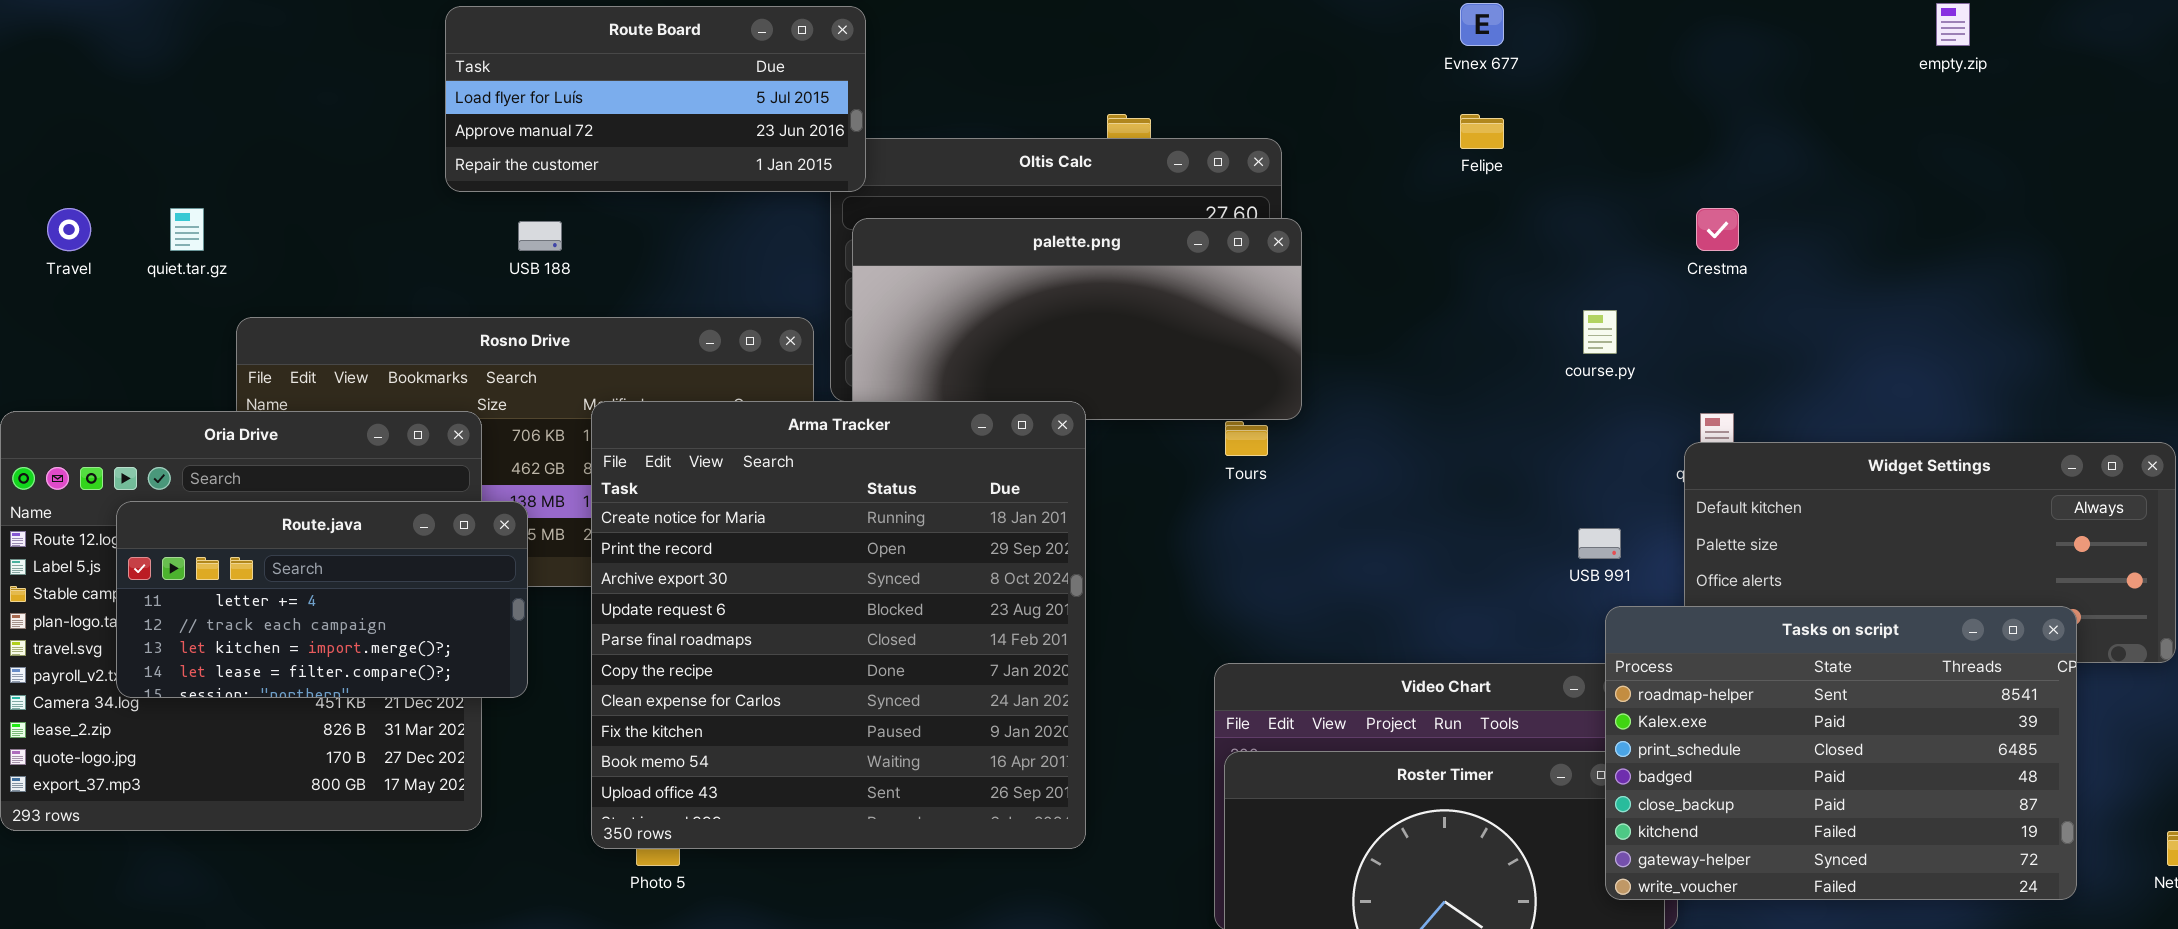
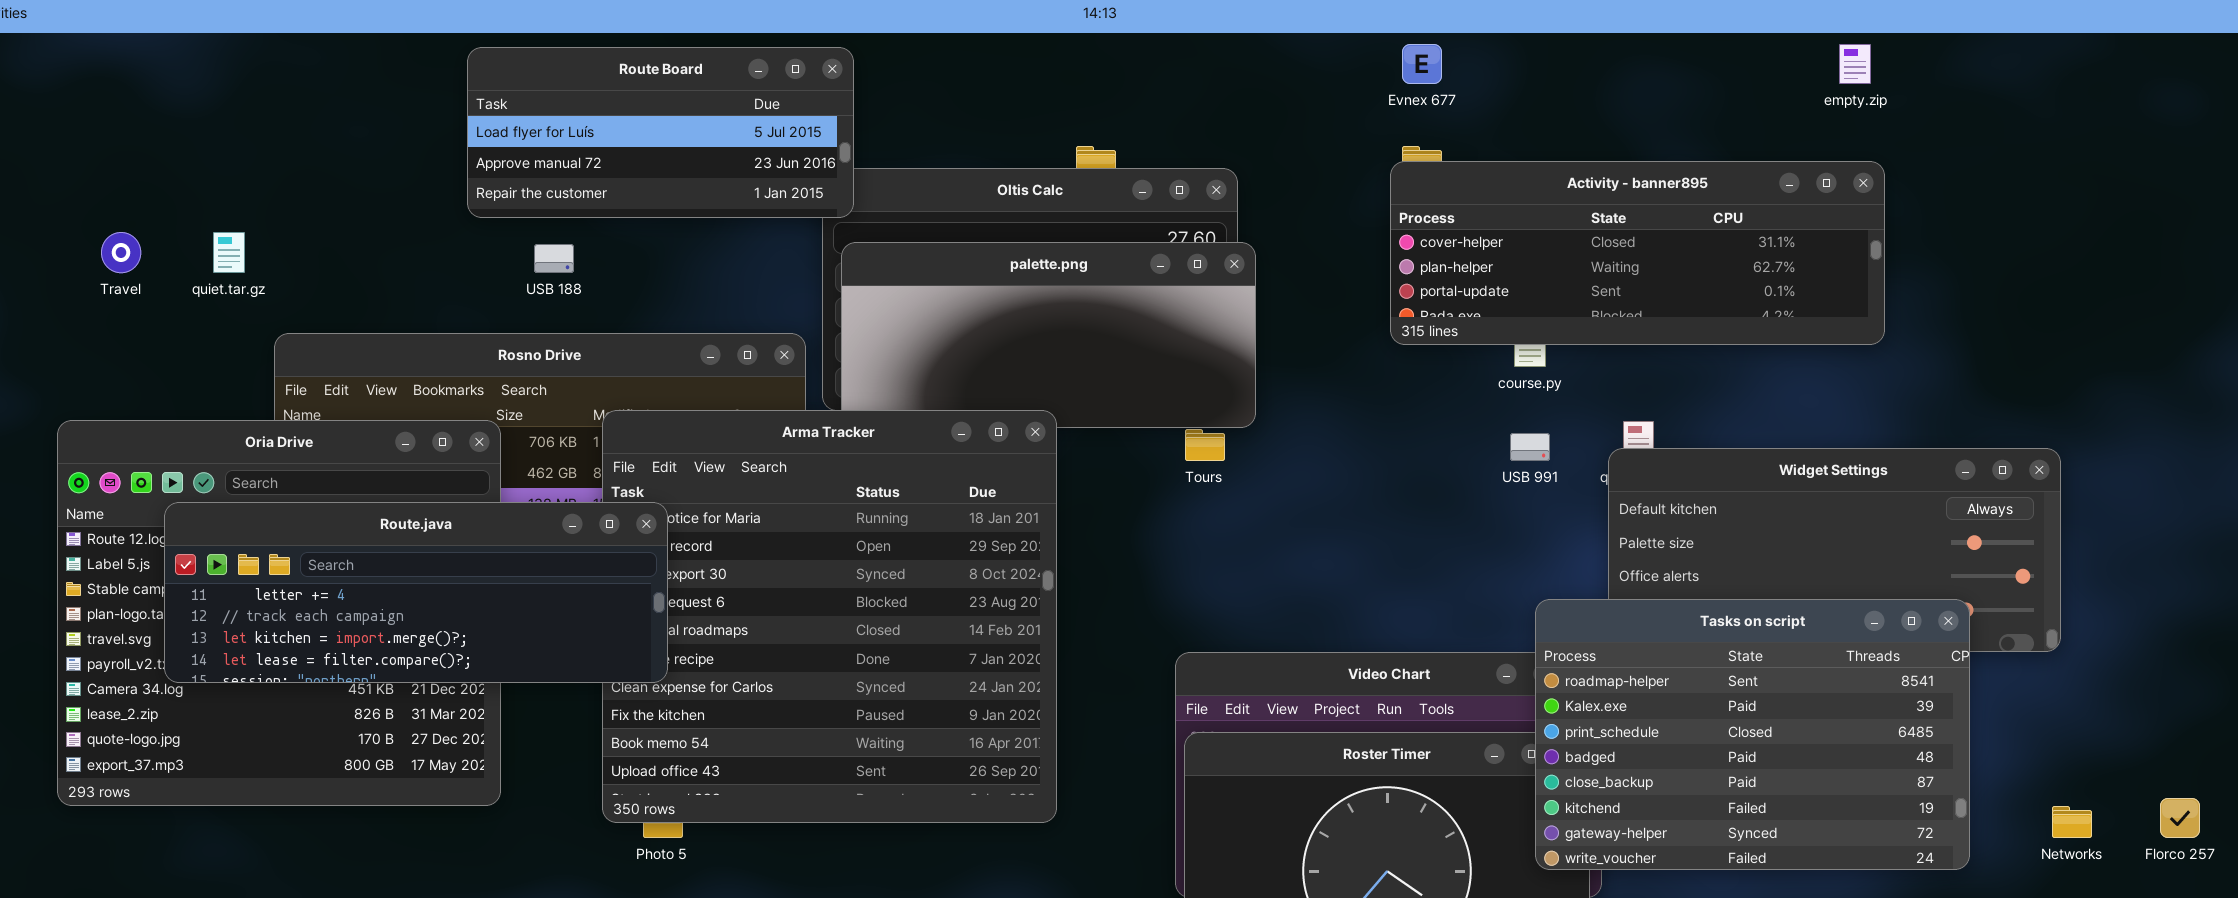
Activity - banner895: none -> [1390,161,1885,345], opened
Route.java: [116,501,528,698] -> [164,502,668,683], resized
USB 991: [1578,528,1621,559] -> [1510,433,1550,461], moved

